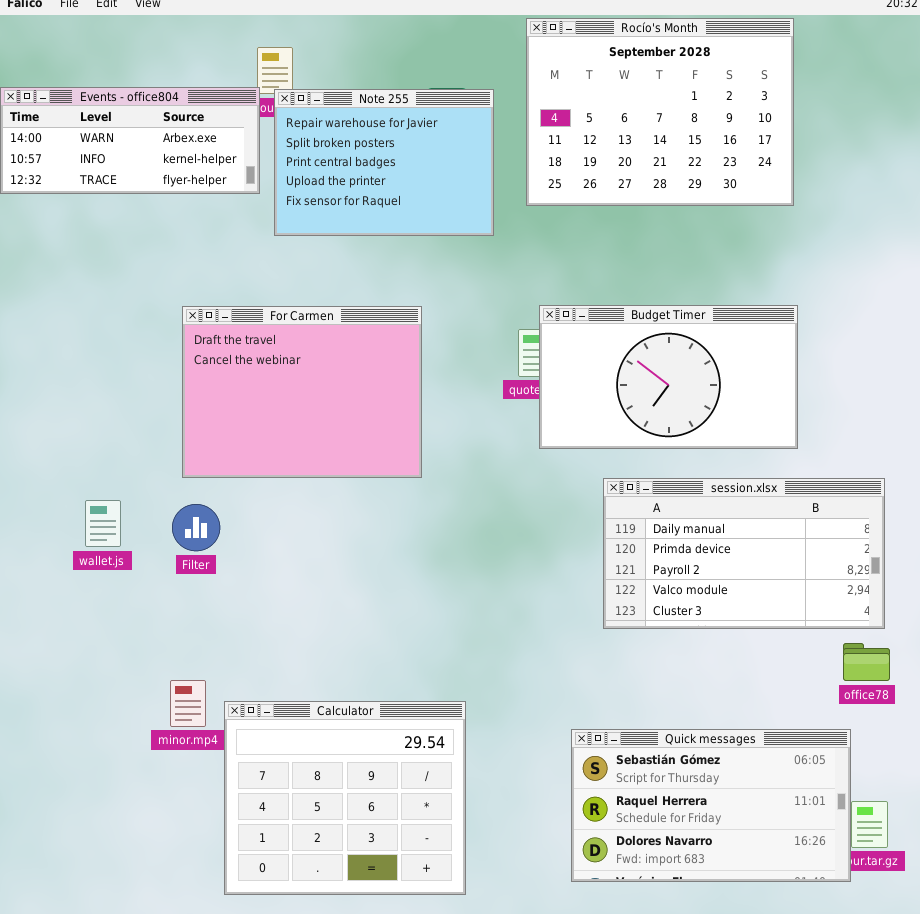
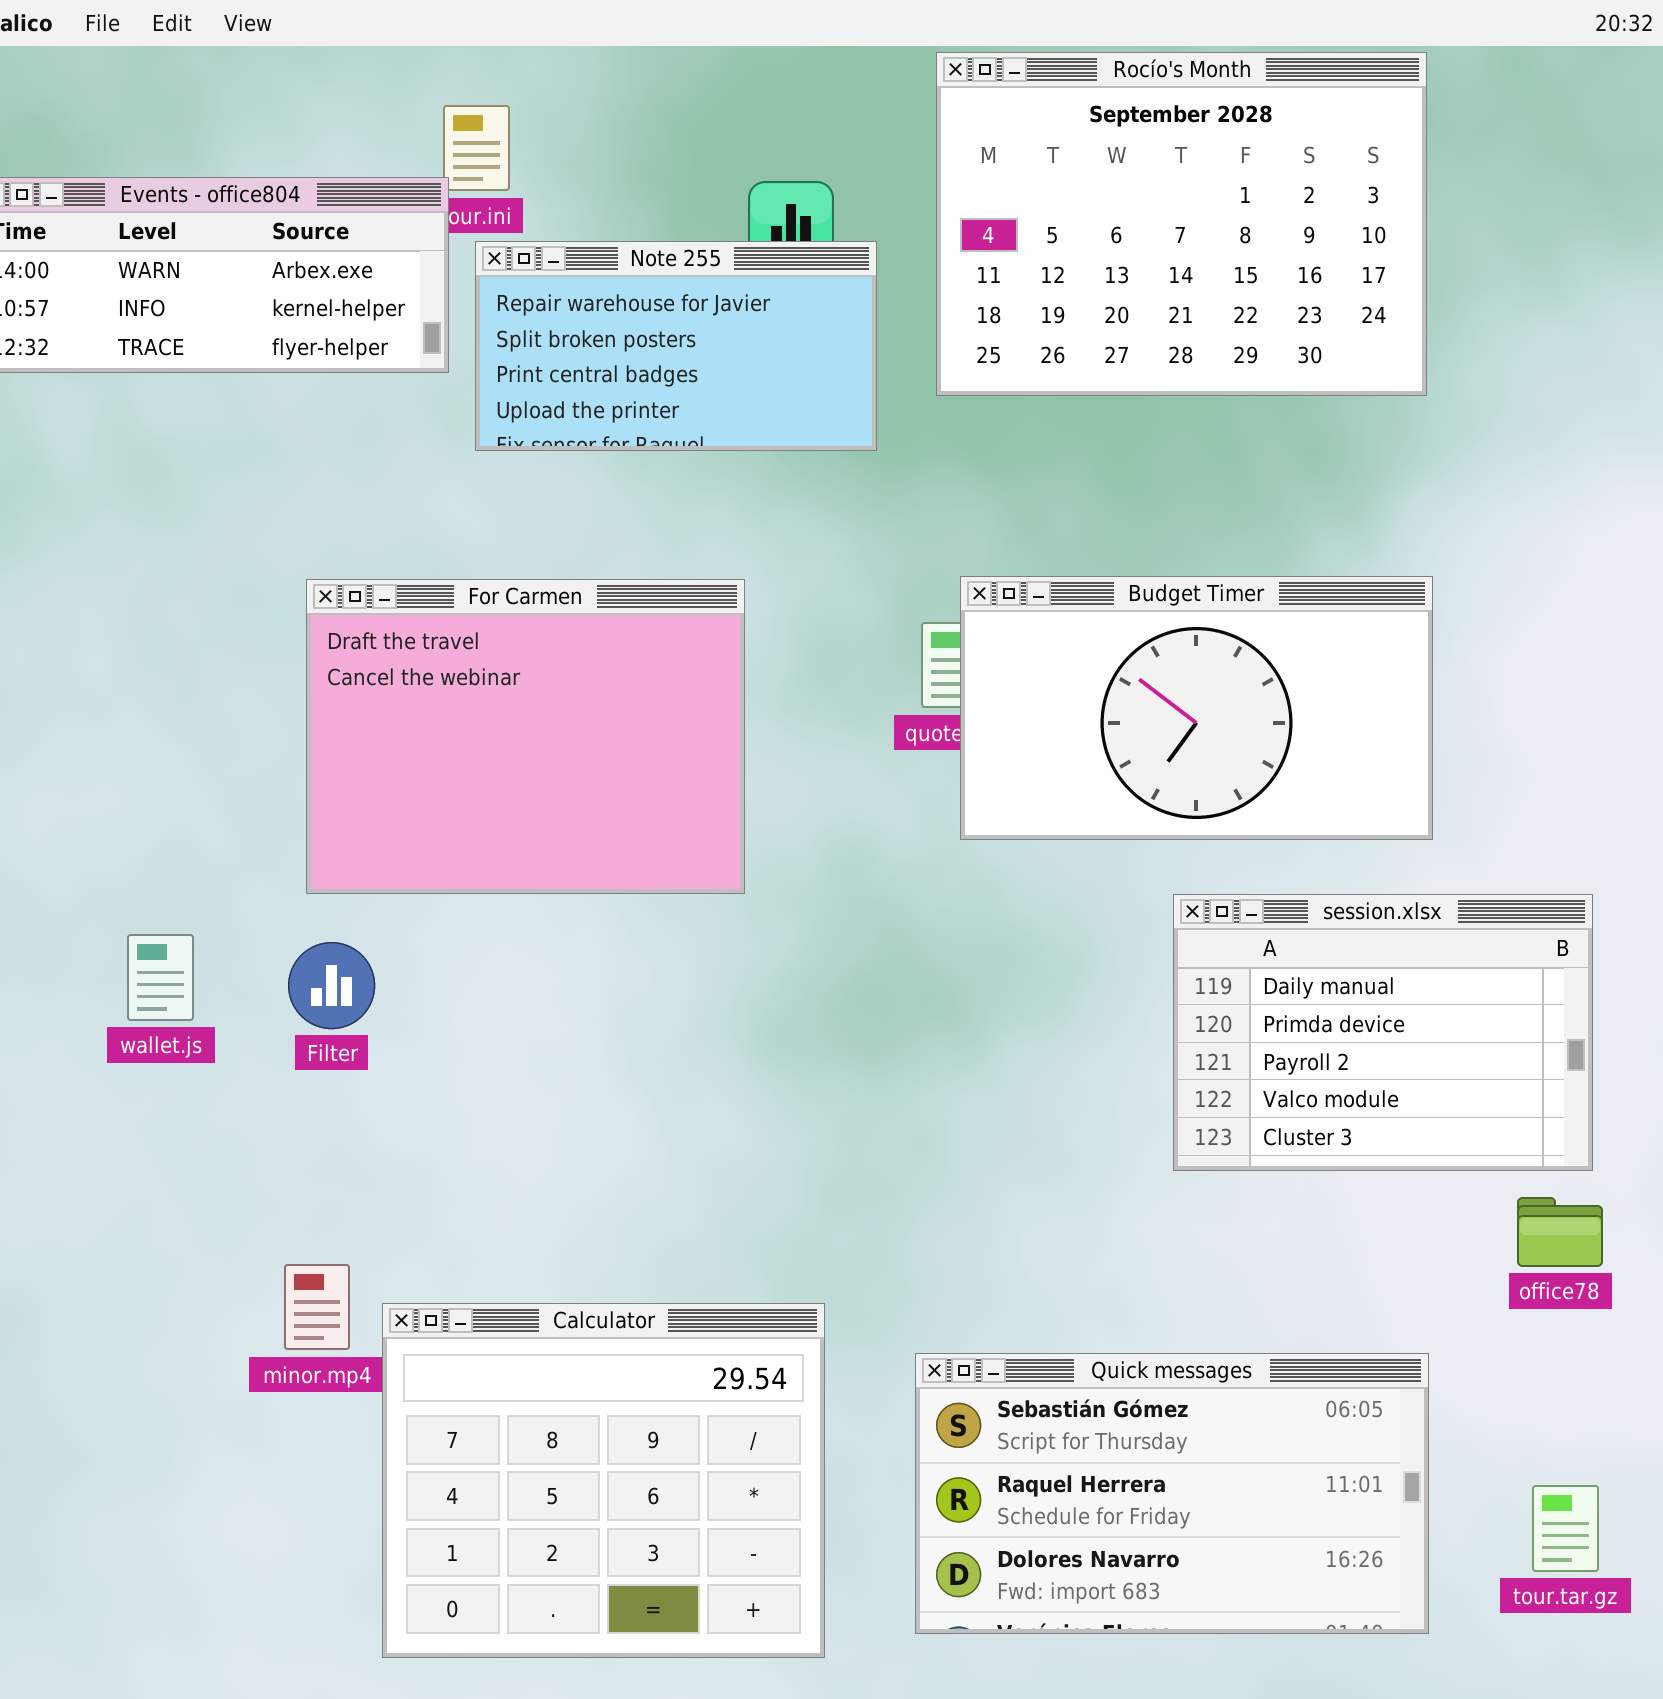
Note 255: [274,89,494,236] -> [475,241,877,451], resized
session.xlsx: [603,478,885,629] -> [1173,894,1593,1171], resized
Quick messages: [571,729,851,882] -> [915,1353,1429,1634], moved

